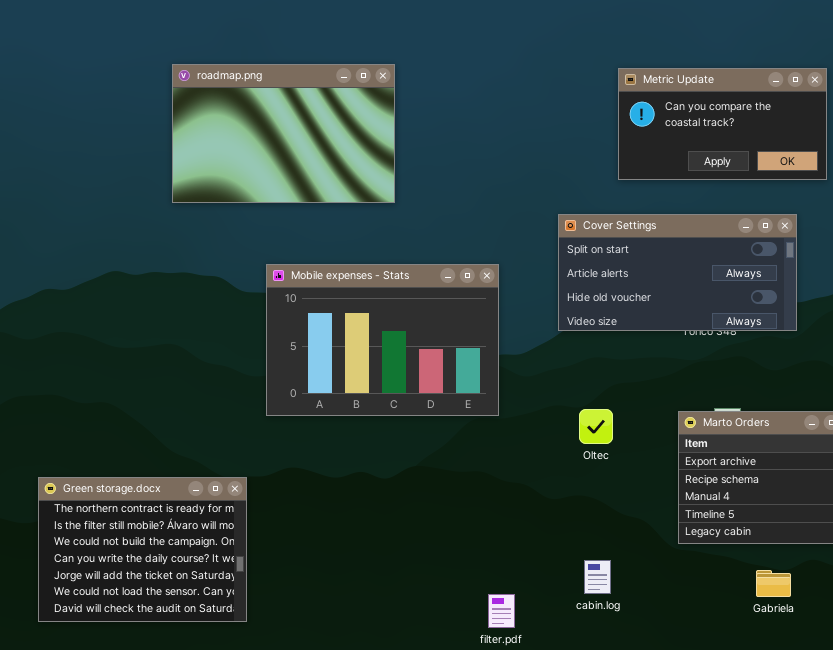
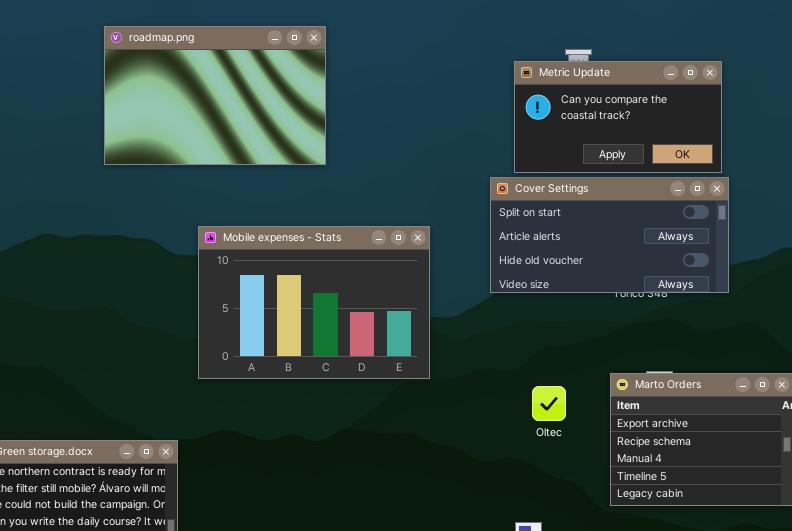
Metric Update: [618,68,827,180] -> [514,61,722,173], moved
Oltec: [579,409,613,444] -> [532,386,566,421], moved

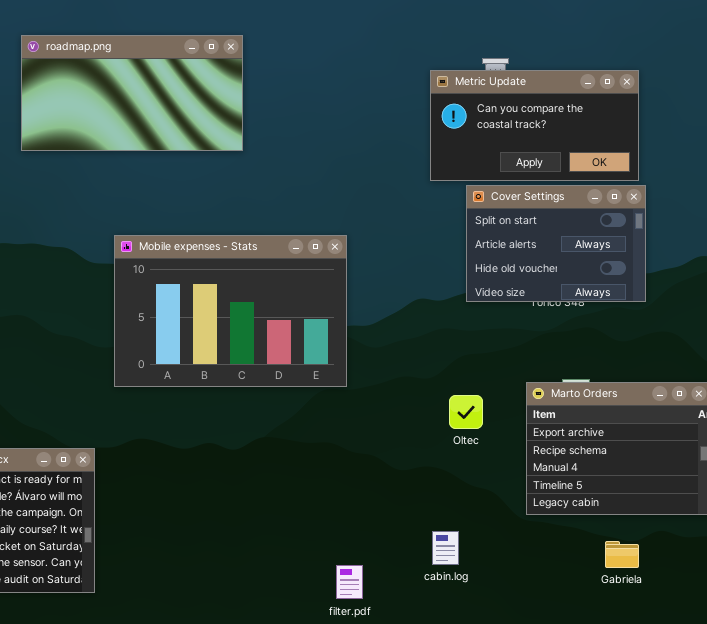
roadmap.png: [104,26,326,165] -> [21,35,243,151], resized
Cover Settings: [490,177,729,293] -> [466,185,646,302], resized

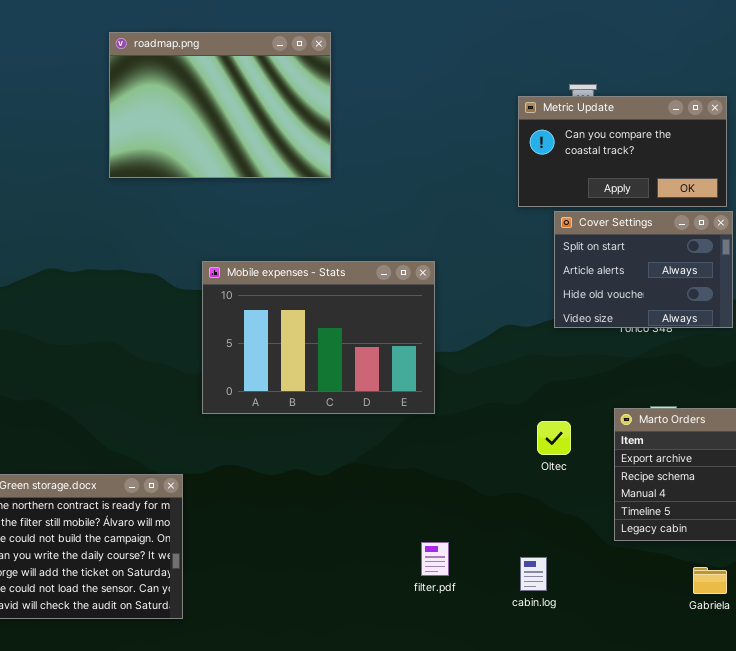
roadmap.png: [21,35,243,151] -> [109,32,331,178], resized
filter.pdf: [336,565,363,599] -> [421,542,449,576], moved

